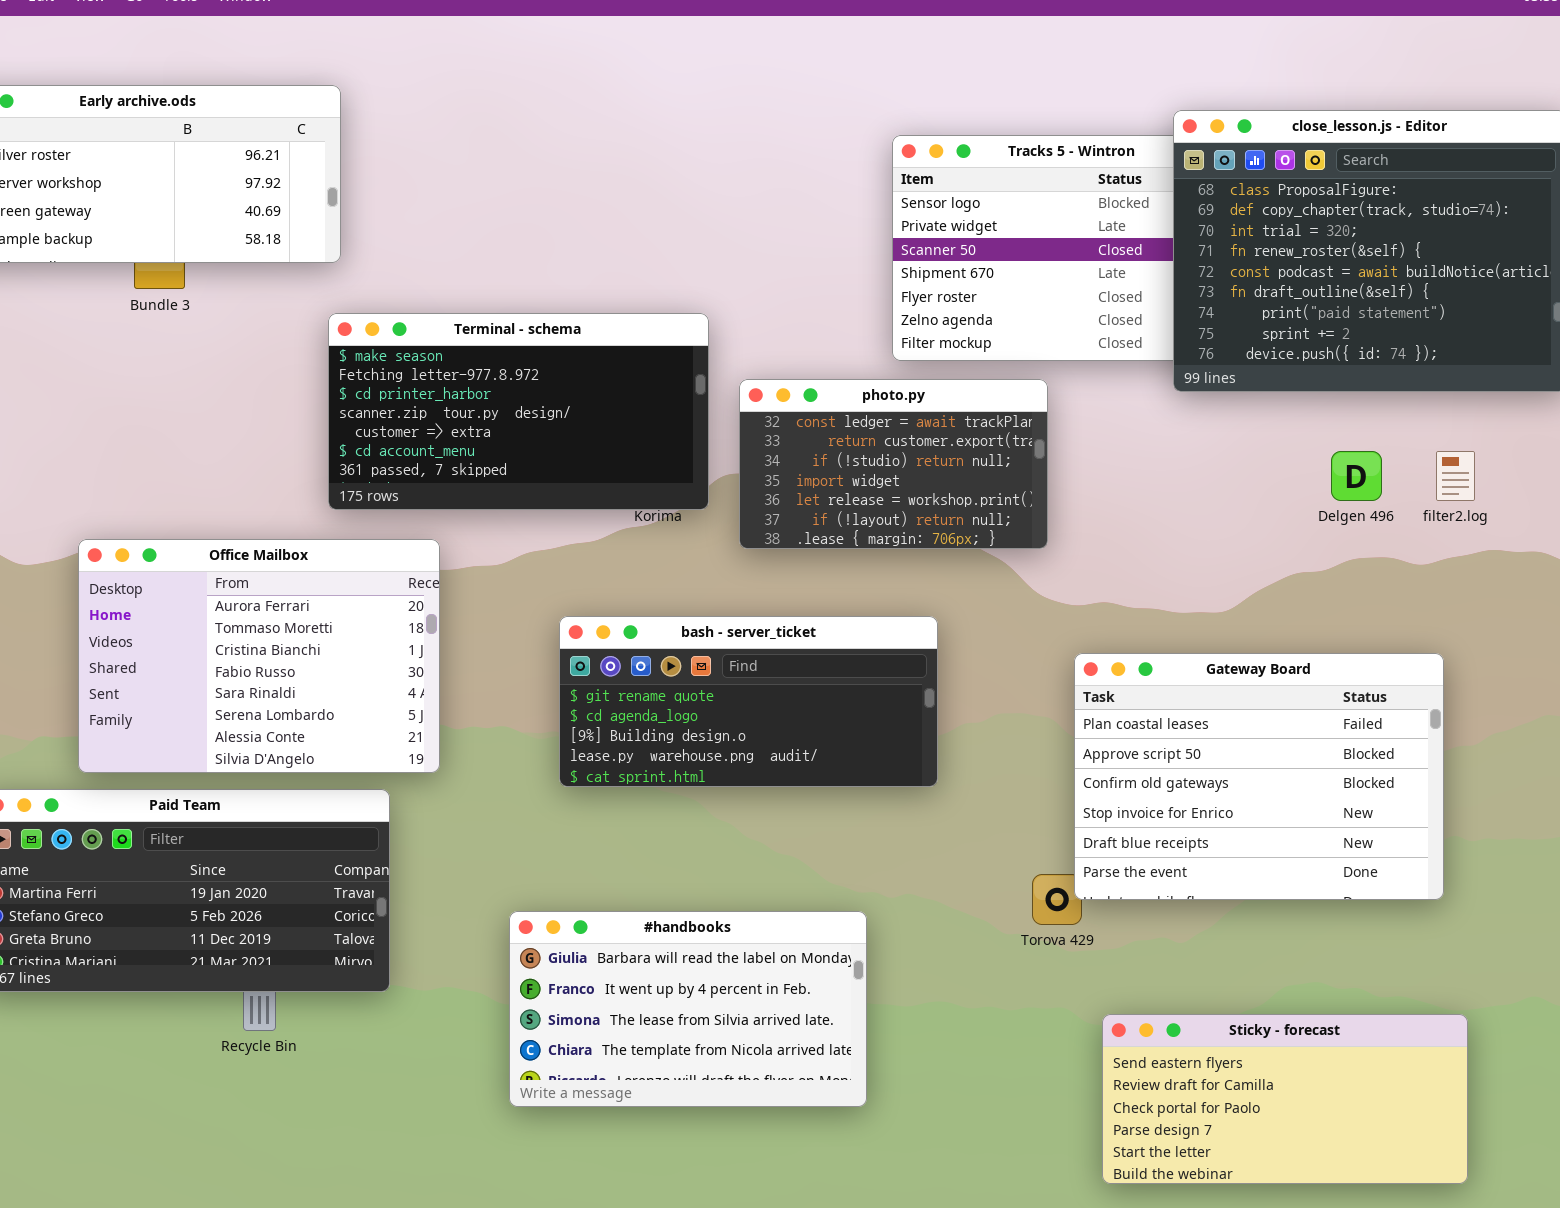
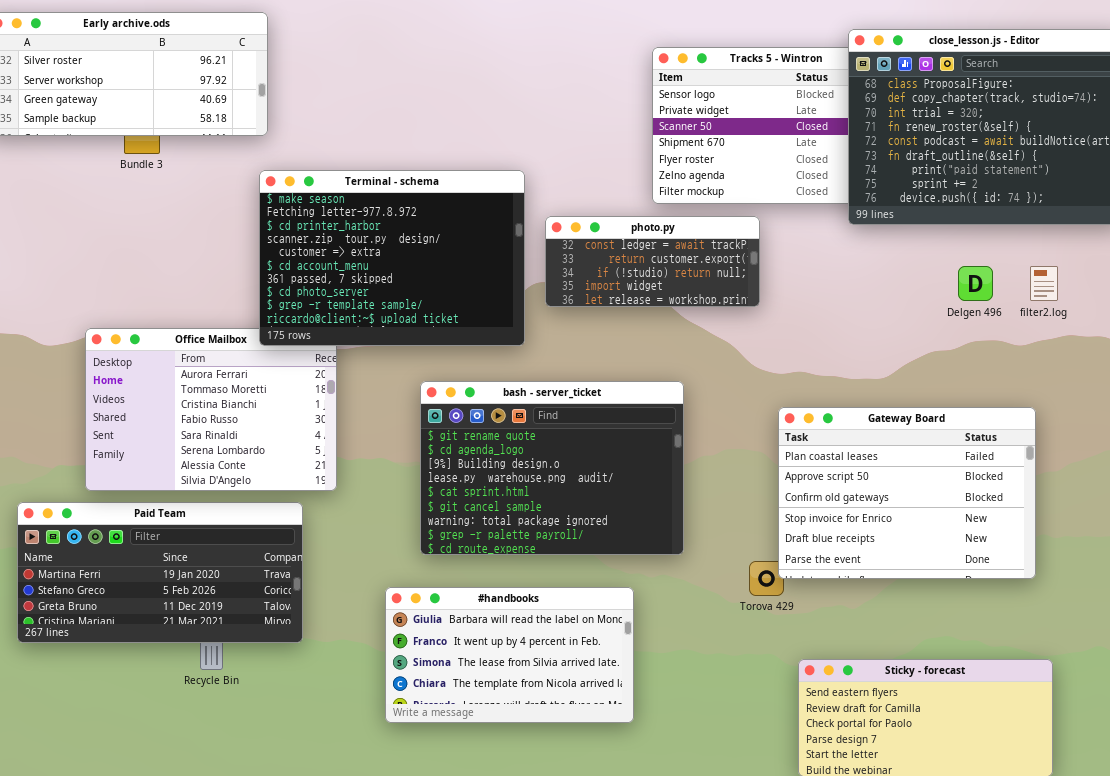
Terminal - schema: [328,313,709,510] -> [259,170,525,346], resized
photo.py: [739,379,1048,549] -> [545,216,760,307], resized
bash - server_ticket: [559,616,938,787] -> [420,381,684,555], resized

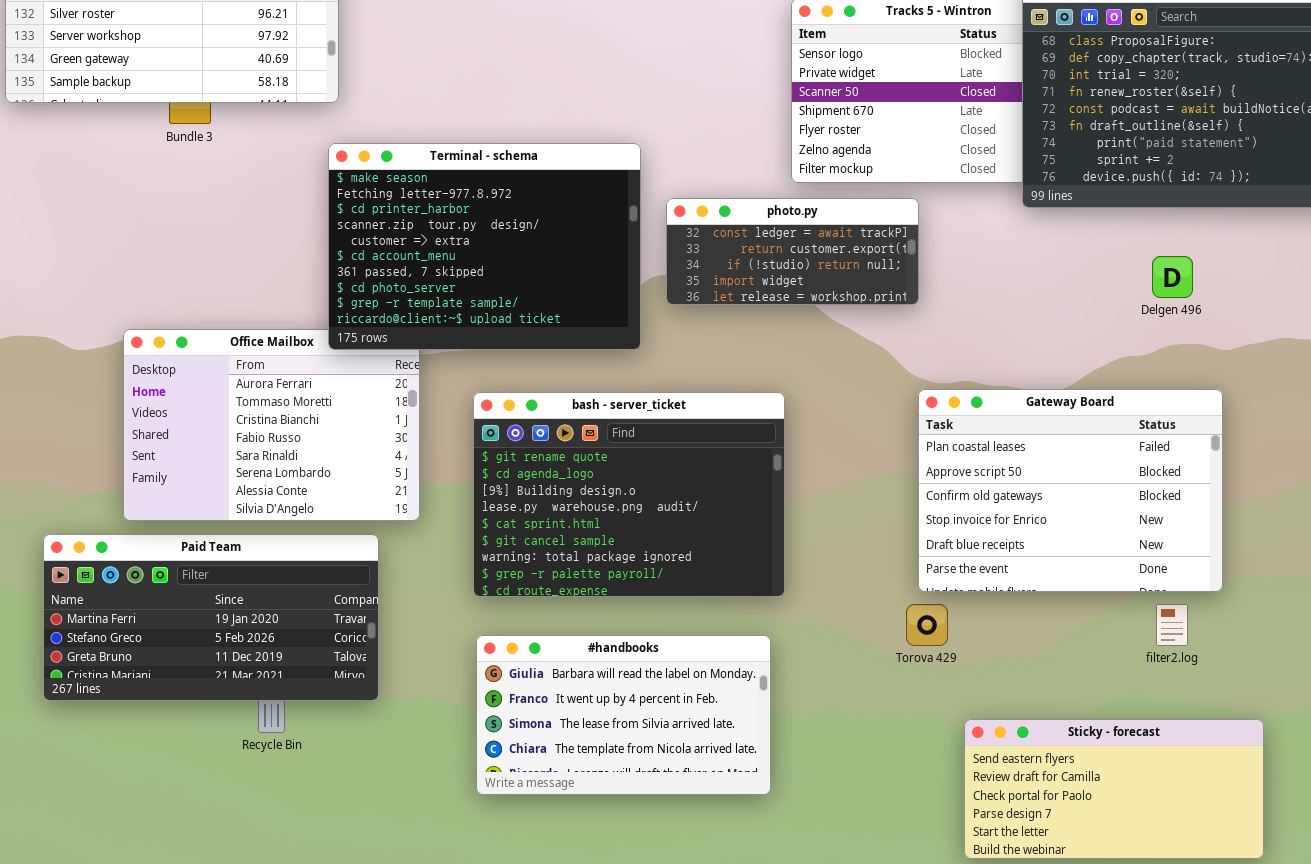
filter2.log: [1030,266,1058,301] -> [1156,604,1188,646], moved
bash - server_ticket: [420,381,684,555] -> [473,392,785,597], moved
Gateway Board: [778,407,1036,579] -> [918,389,1223,592], moved

